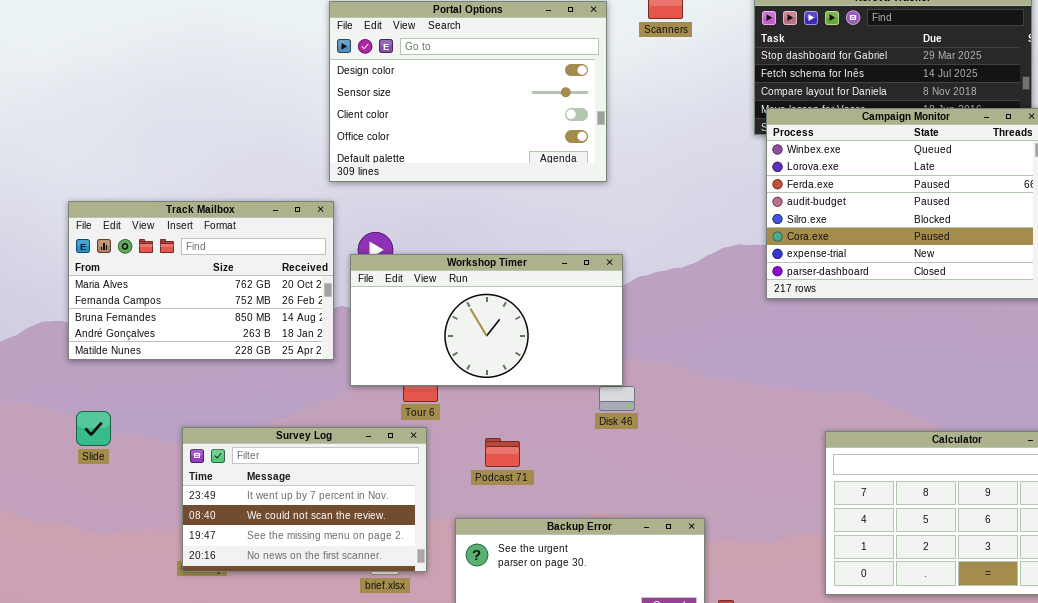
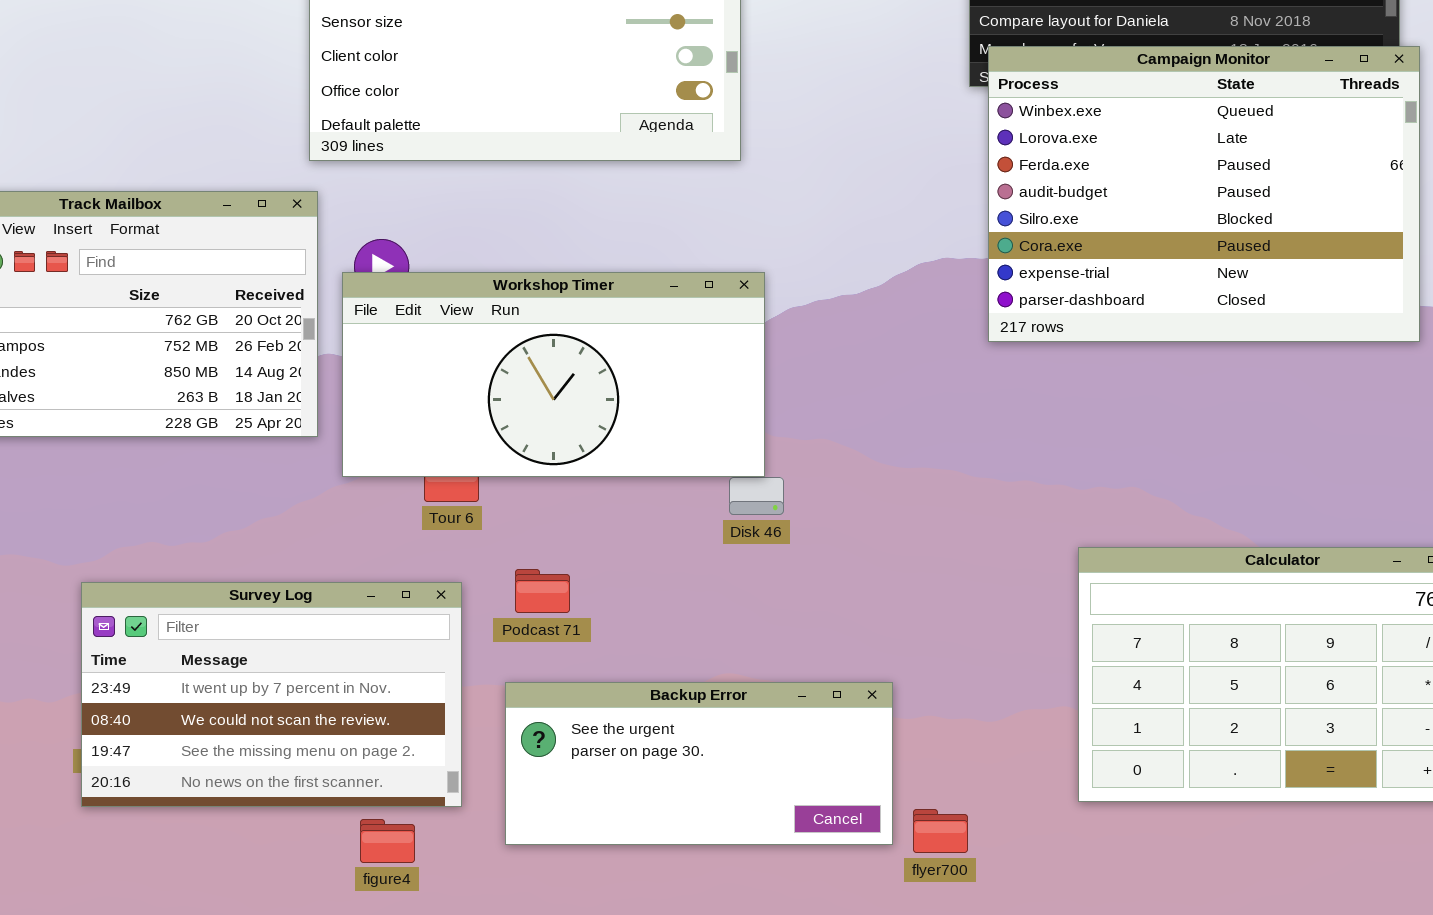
Survey Log: [182,427,427,572] -> [81,582,462,807], moved
Podcast 71: [485,438,520,467] -> [515,569,570,613], moved

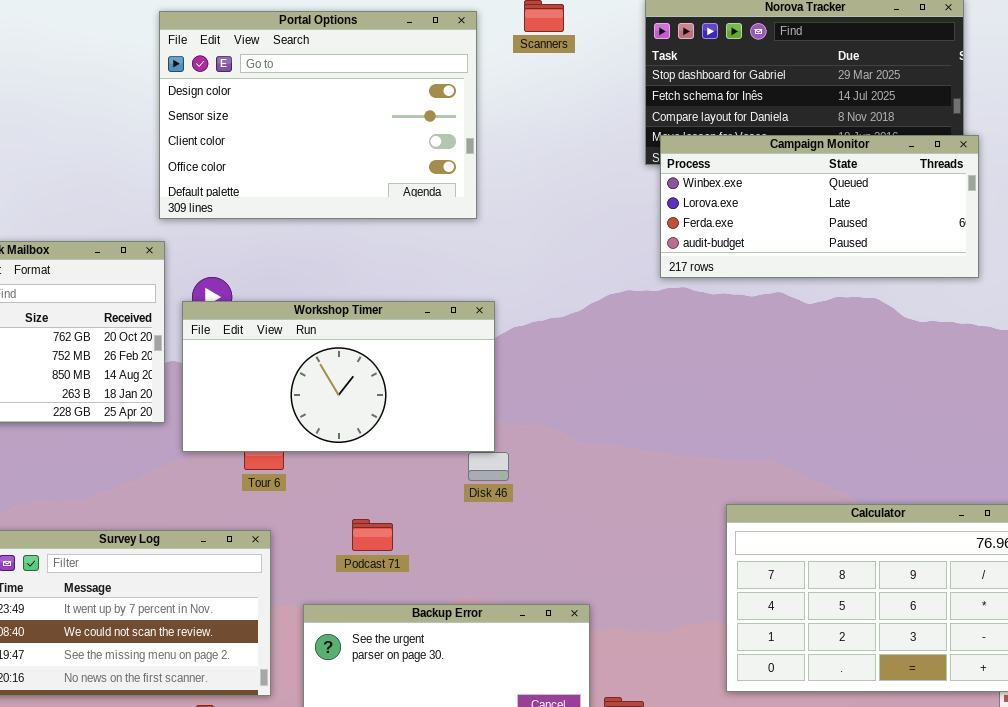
Campaign Monitor: [988,46,1420,342] -> [660,135,979,278], resized
Podcast 71: [515,569,570,613] -> [352,519,393,551], moved

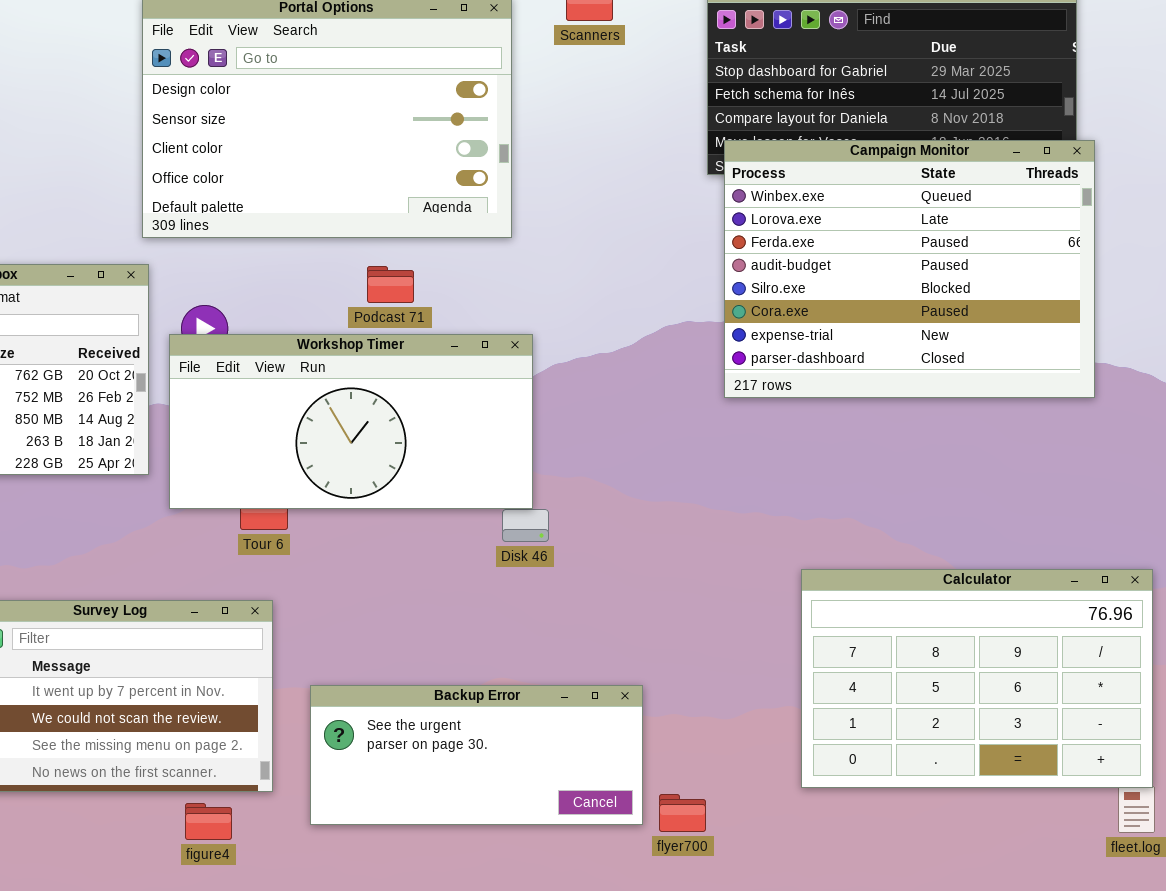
Campaign Monitor: [660,135,979,278] -> [724,140,1095,398], resized
Podcast 71: [352,519,393,551] -> [367,266,414,303], moved

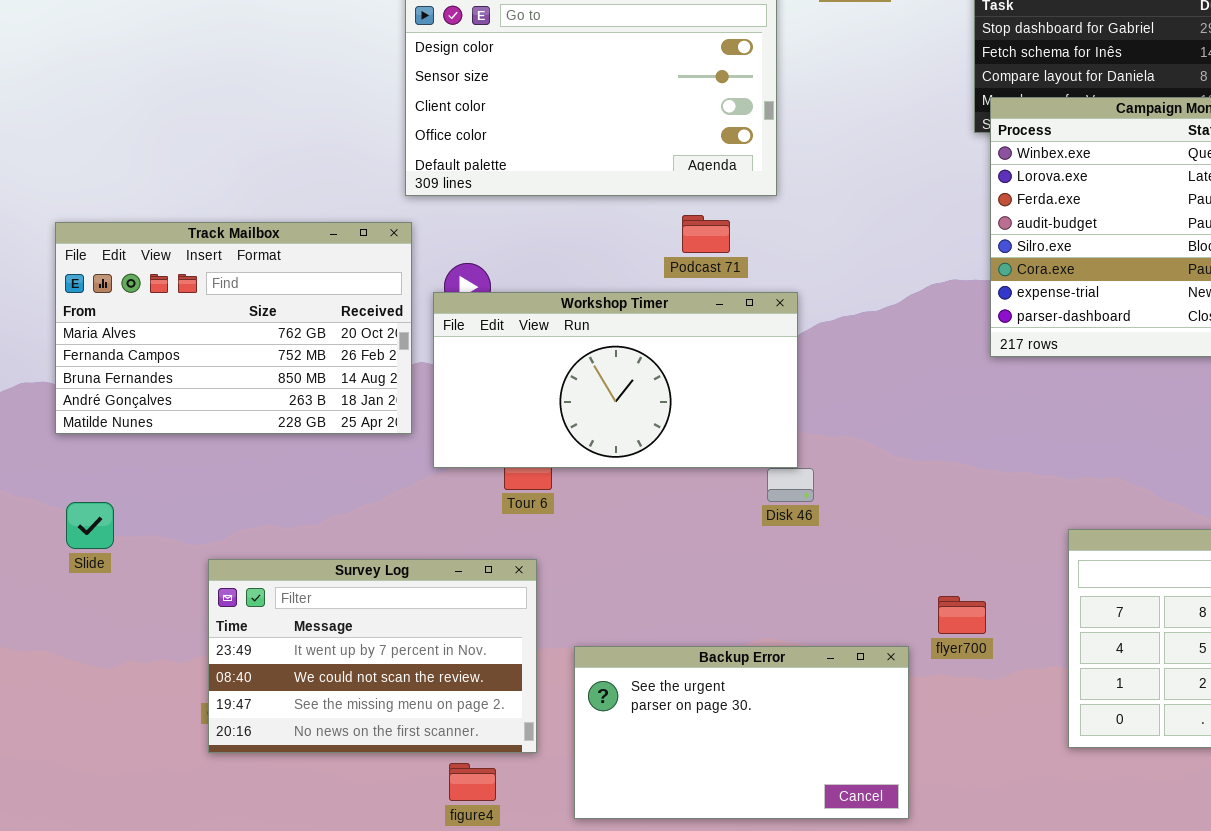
Podcast 71: [367,266,414,303] -> [682,215,730,253], moved
Backup Error: [310,685,643,825] -> [574,646,909,819], resized
flyer700: [659,794,706,832] -> [938,596,986,634], moved

